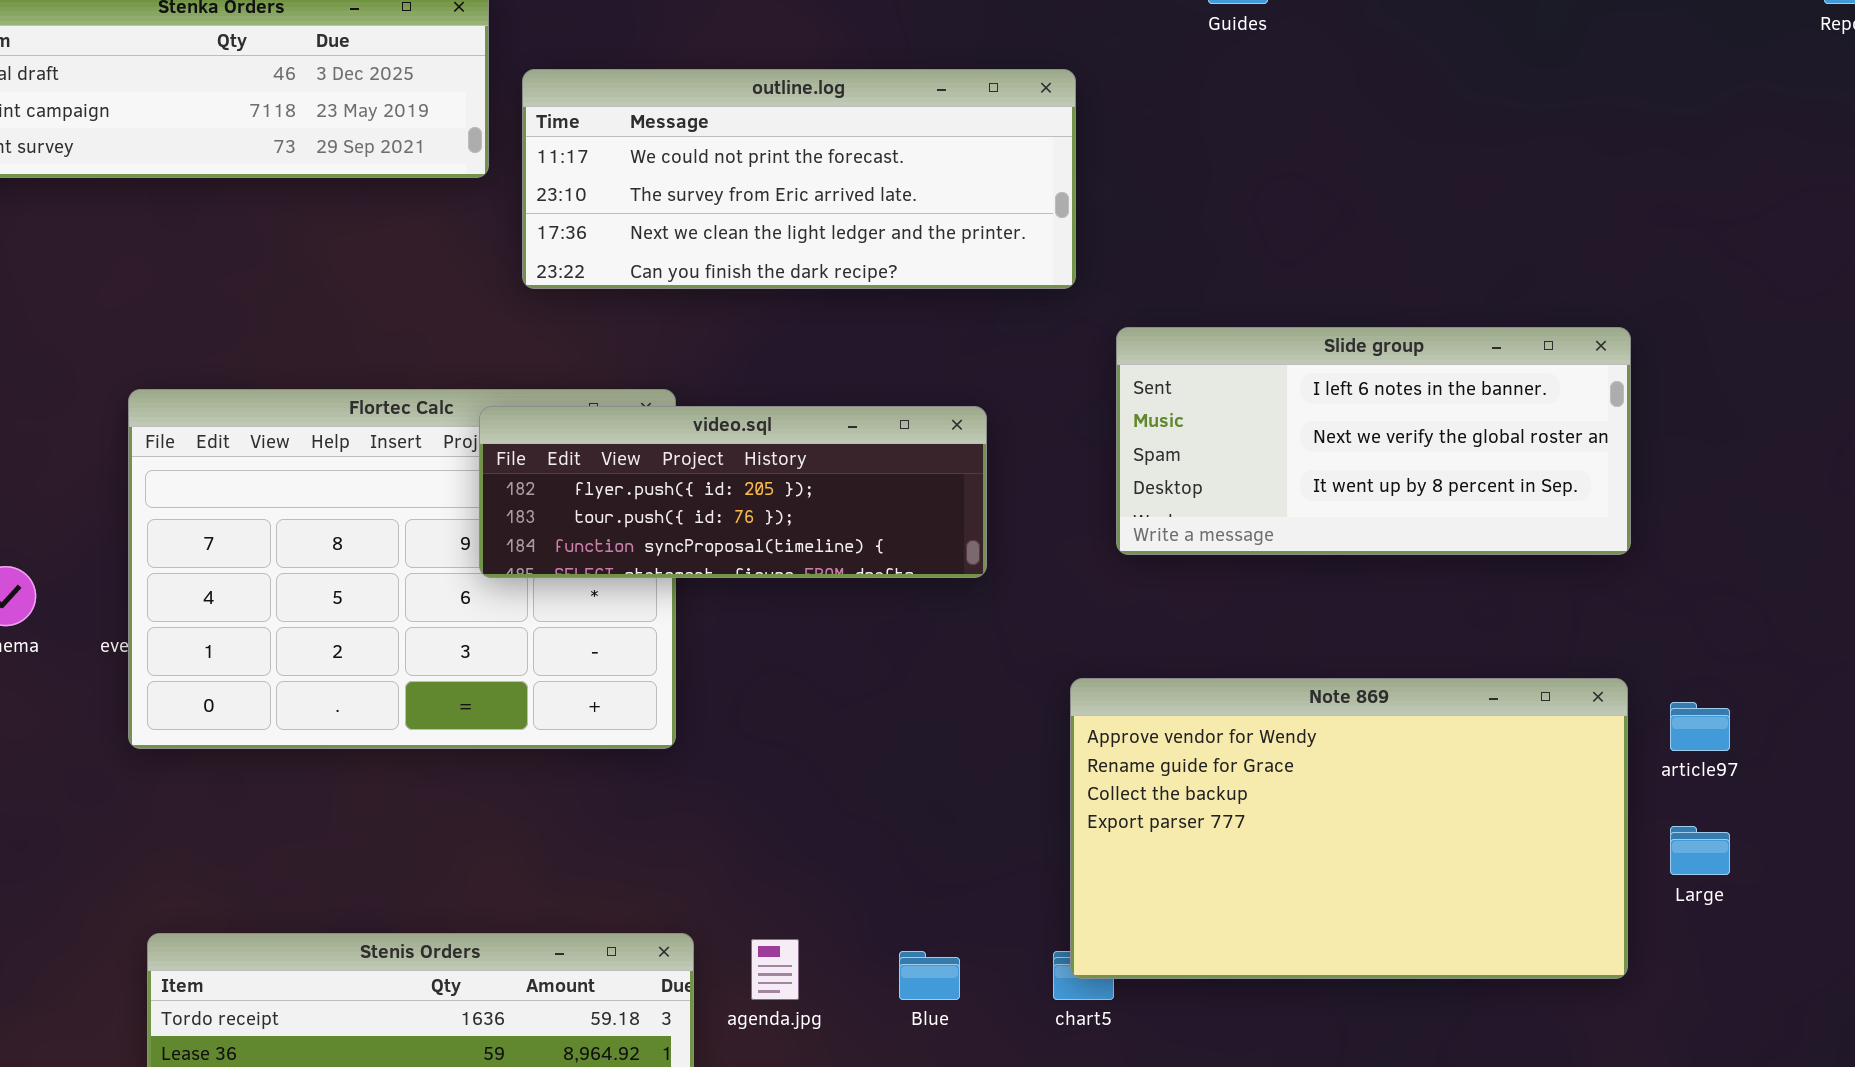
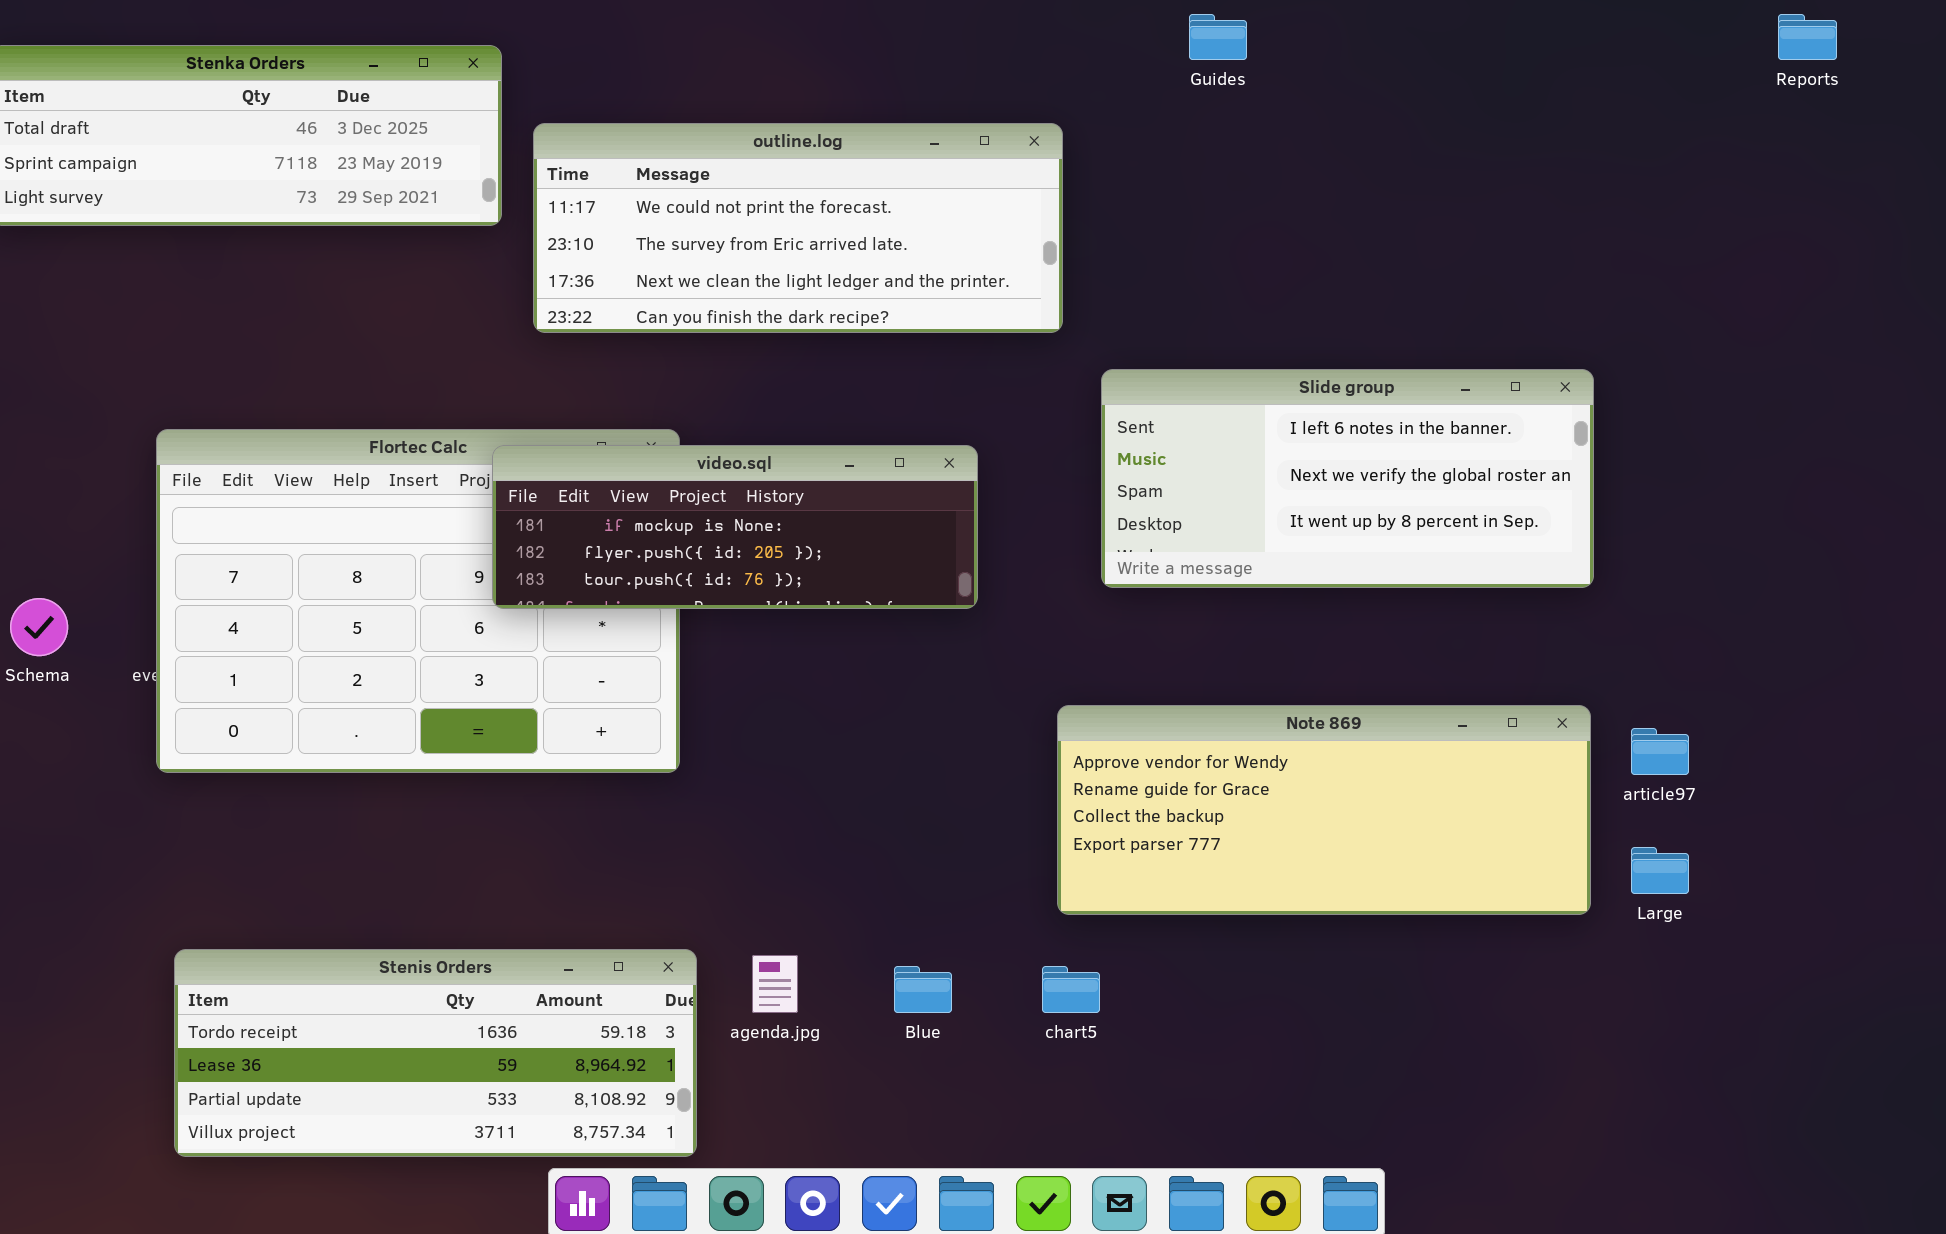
video.sql: [479,406,987,578] -> [492,445,978,609], scrolled up 1 row
Note 869: [1070,678,1628,979] -> [1057,705,1591,915], resized

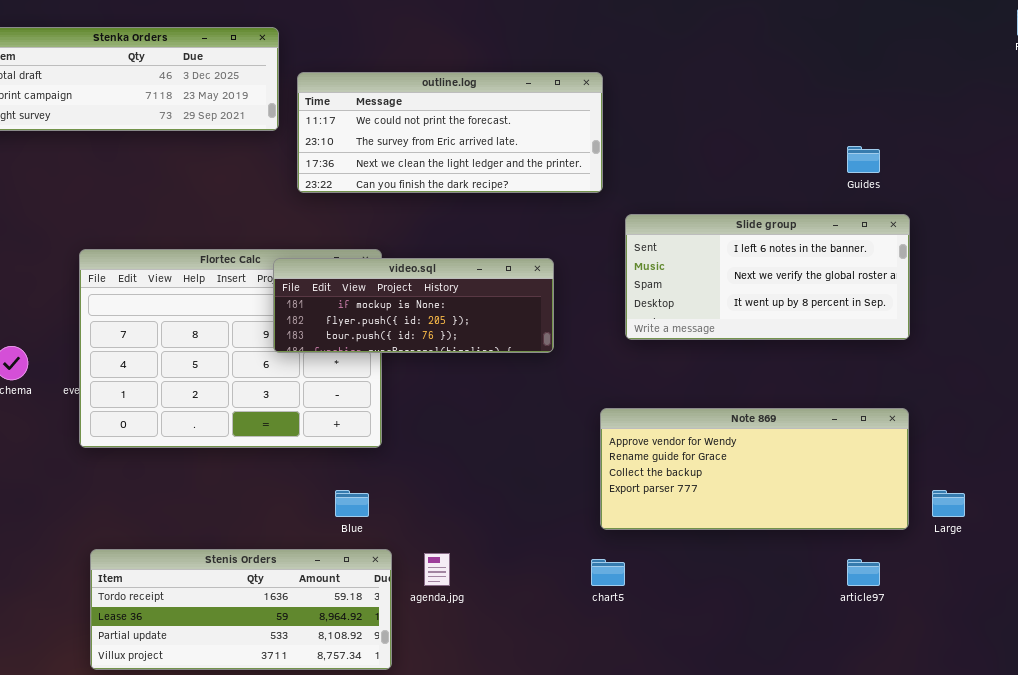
Guides: [1189,14,1247,60] -> [847,146,880,173], moved
article97: [1631,728,1689,775] -> [847,559,880,586], moved
Blue: [894,966,952,1013] -> [335,490,369,517], moved

